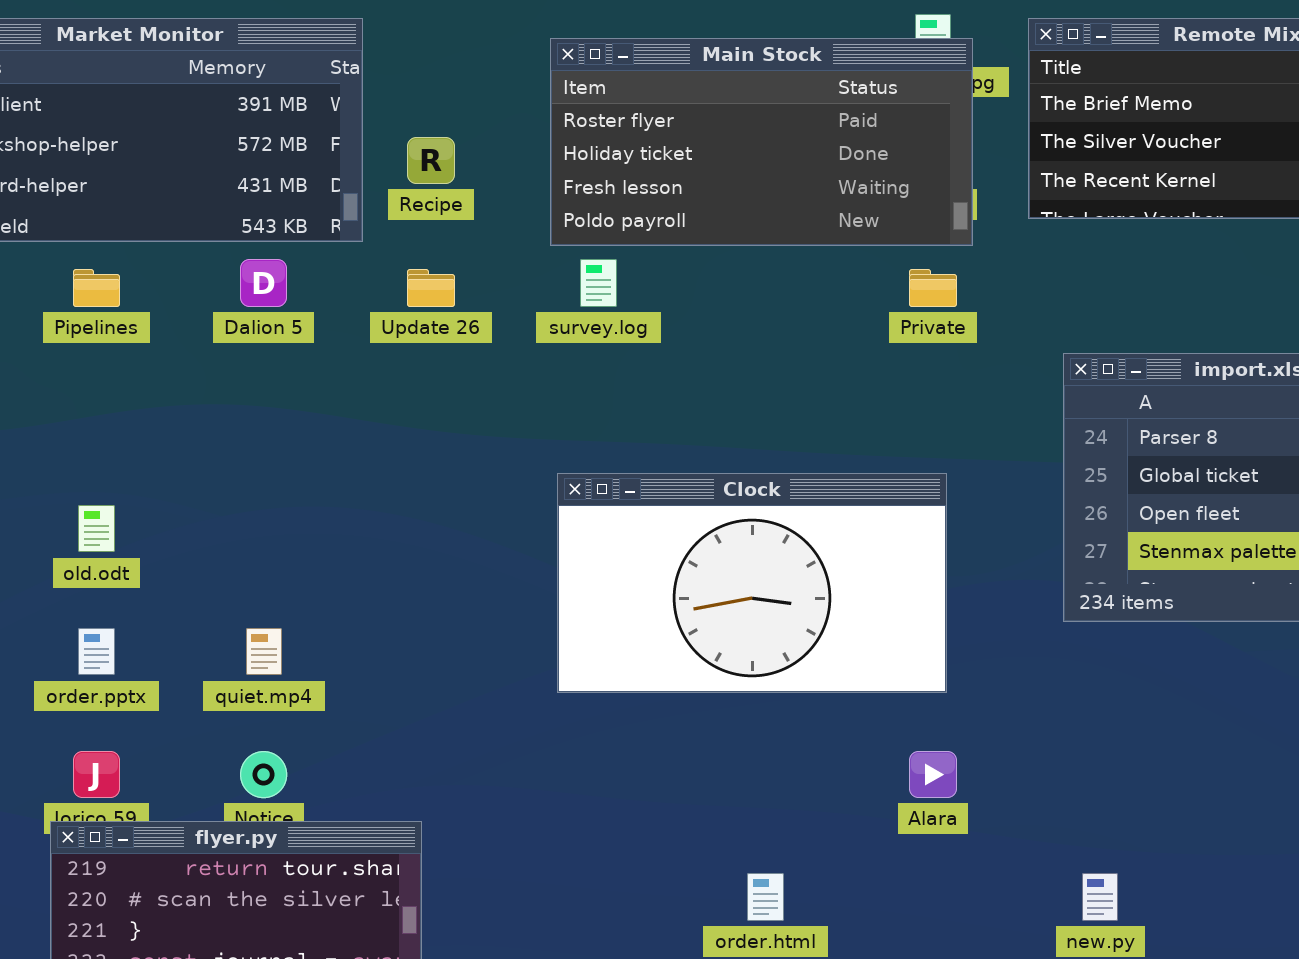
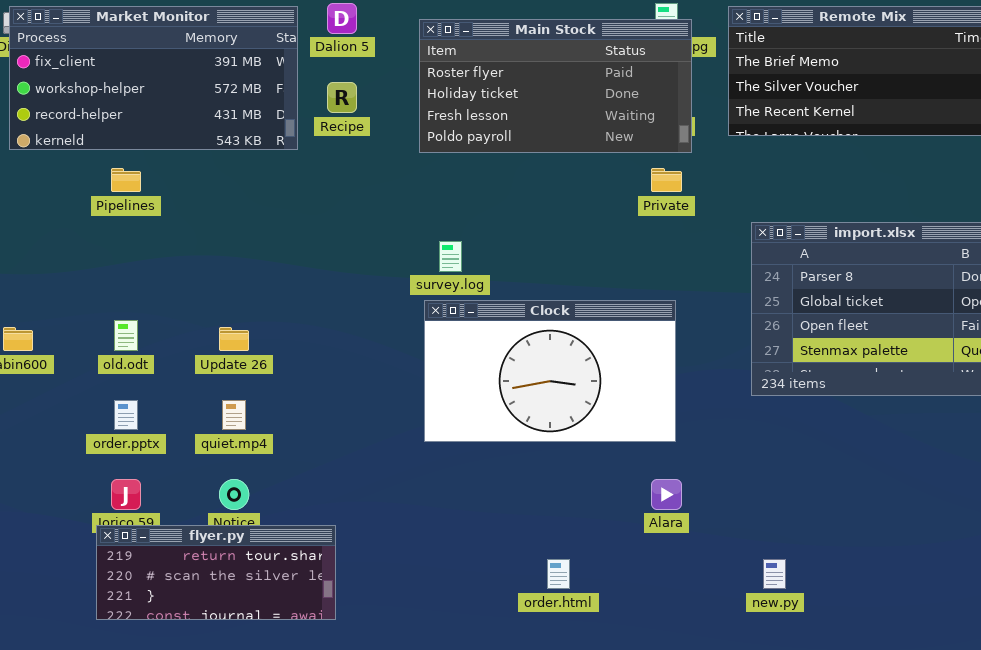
Dalion 5: [240,259,287,307] -> [327,3,357,34], moved
survey.log: [580,259,617,307] -> [439,241,462,272], moved
Update 26: [407,269,455,307] -> [219,327,249,351], moved

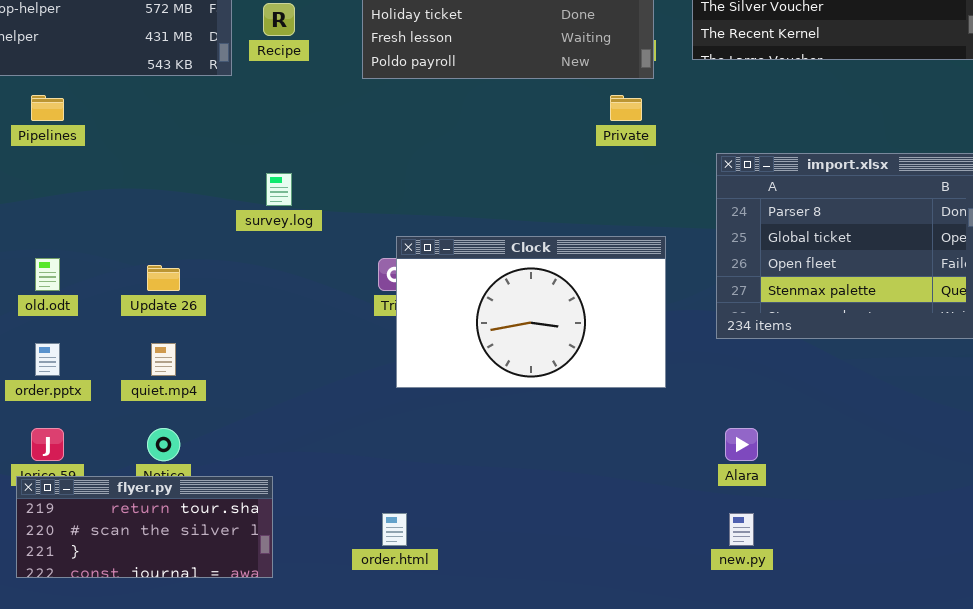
survey.log: [439,241,462,272] -> [266,173,292,206], moved
Clock: [424,300,676,442] -> [396,236,666,388], moved
Alara: [651,479,682,510] -> [725,428,758,461], moved
order.html: [547,559,570,589] -> [382,513,407,546], moved

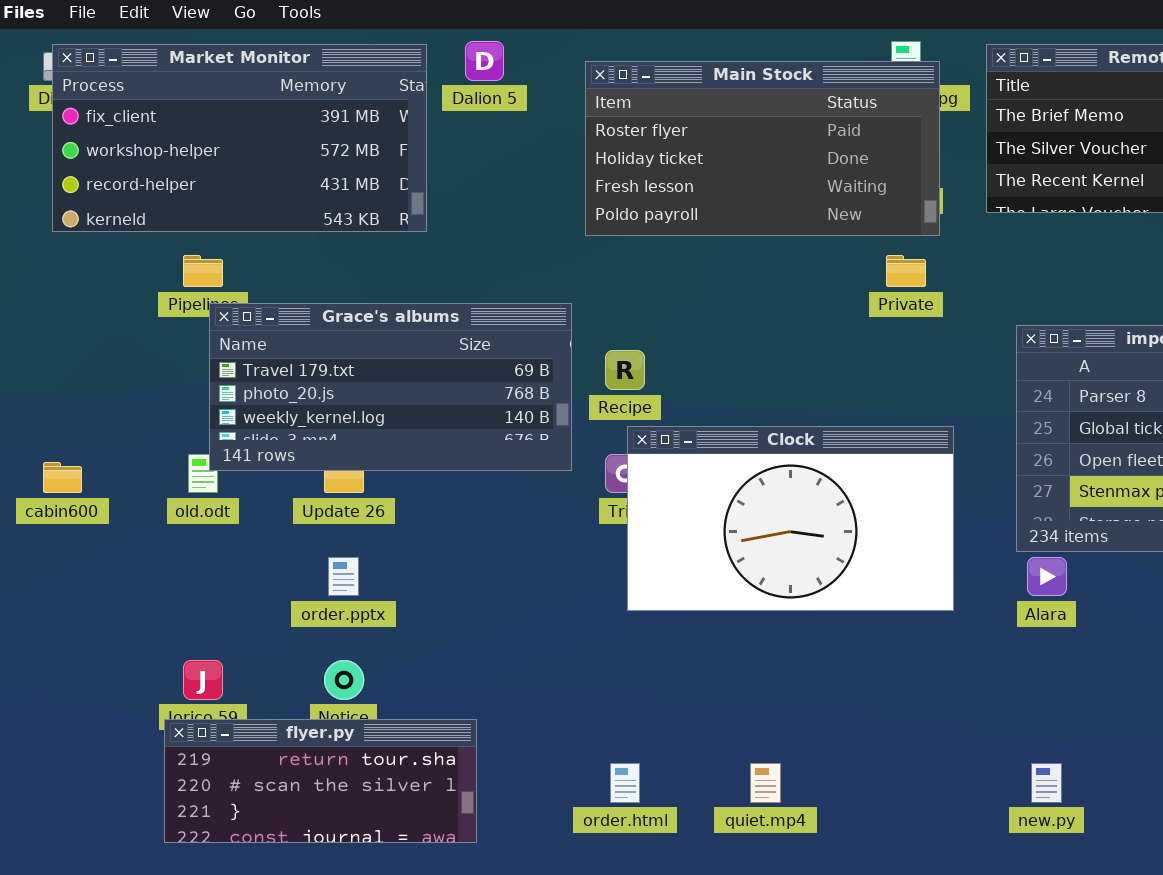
Recipe: [263,3,295,36] -> [605,350,645,390], moved
Grace's albums: none -> [209,303,572,471], opened
order.pptx: [35,343,60,376] -> [328,557,359,596], moved
quiet.mp4: [151,343,176,376] -> [750,763,781,803], moved
Alara: [725,428,758,461] -> [1027,557,1067,596], moved

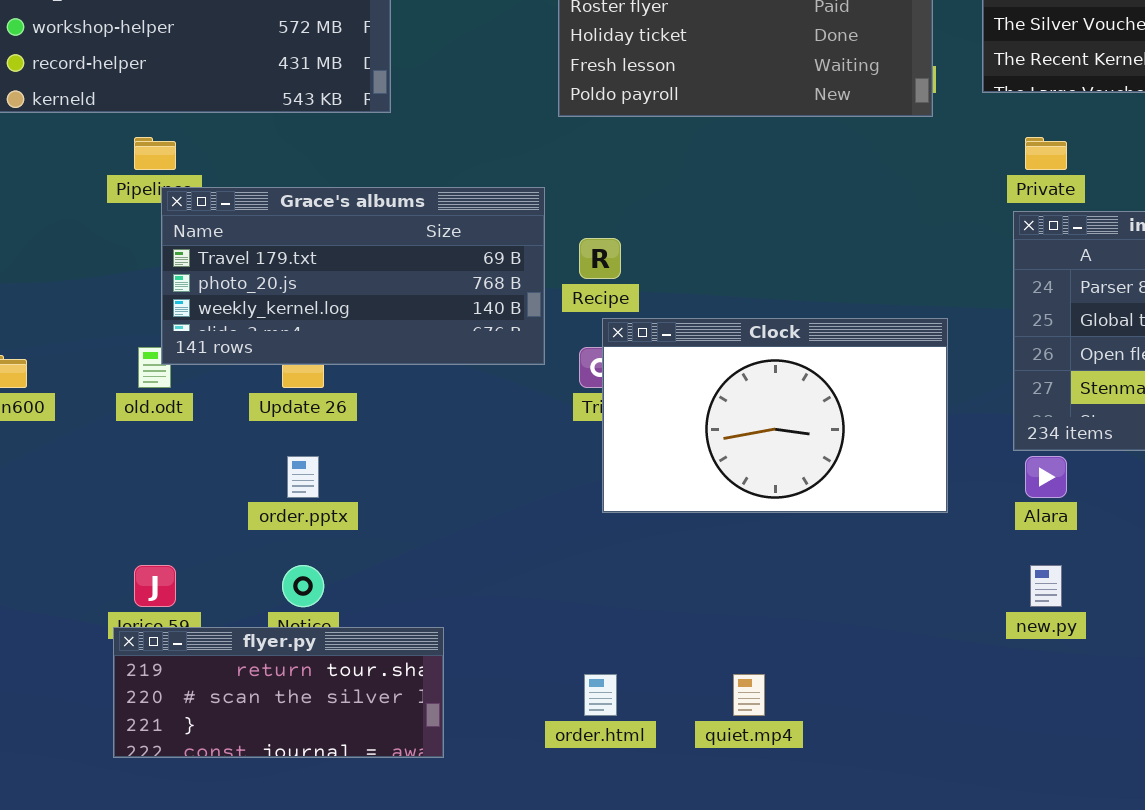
Private: [886,255,926,287] -> [1025,137,1067,170], moved
new.py: [1031,763,1062,803] -> [1030,565,1062,607], moved

